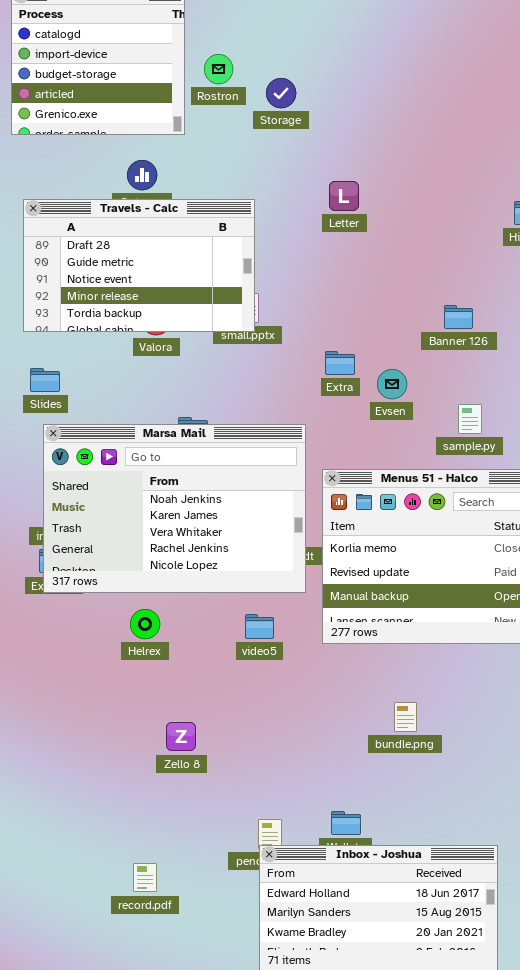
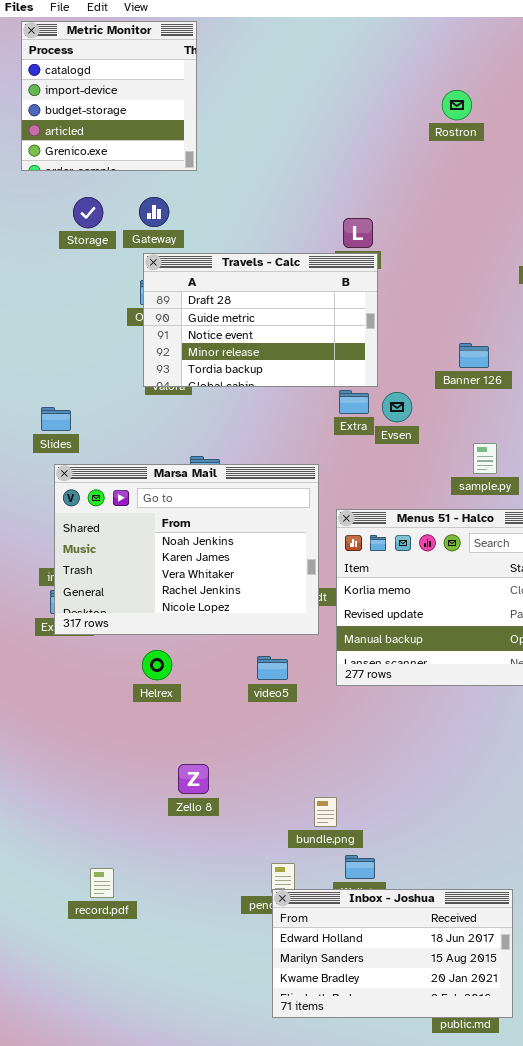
Rostron: [204,54,233,84] -> [442,90,472,120], moved
Storage: [266,78,296,108] -> [73,197,103,228], moved
Travels - Calc: [23,199,255,332] -> [143,253,378,387], moved
Evsen: [377,369,407,399] -> [382,392,412,422], moved
bundle.png: [394,702,417,732] -> [314,797,337,827], moved
record.pdf: [133,863,157,892] -> [90,868,114,898], moved

